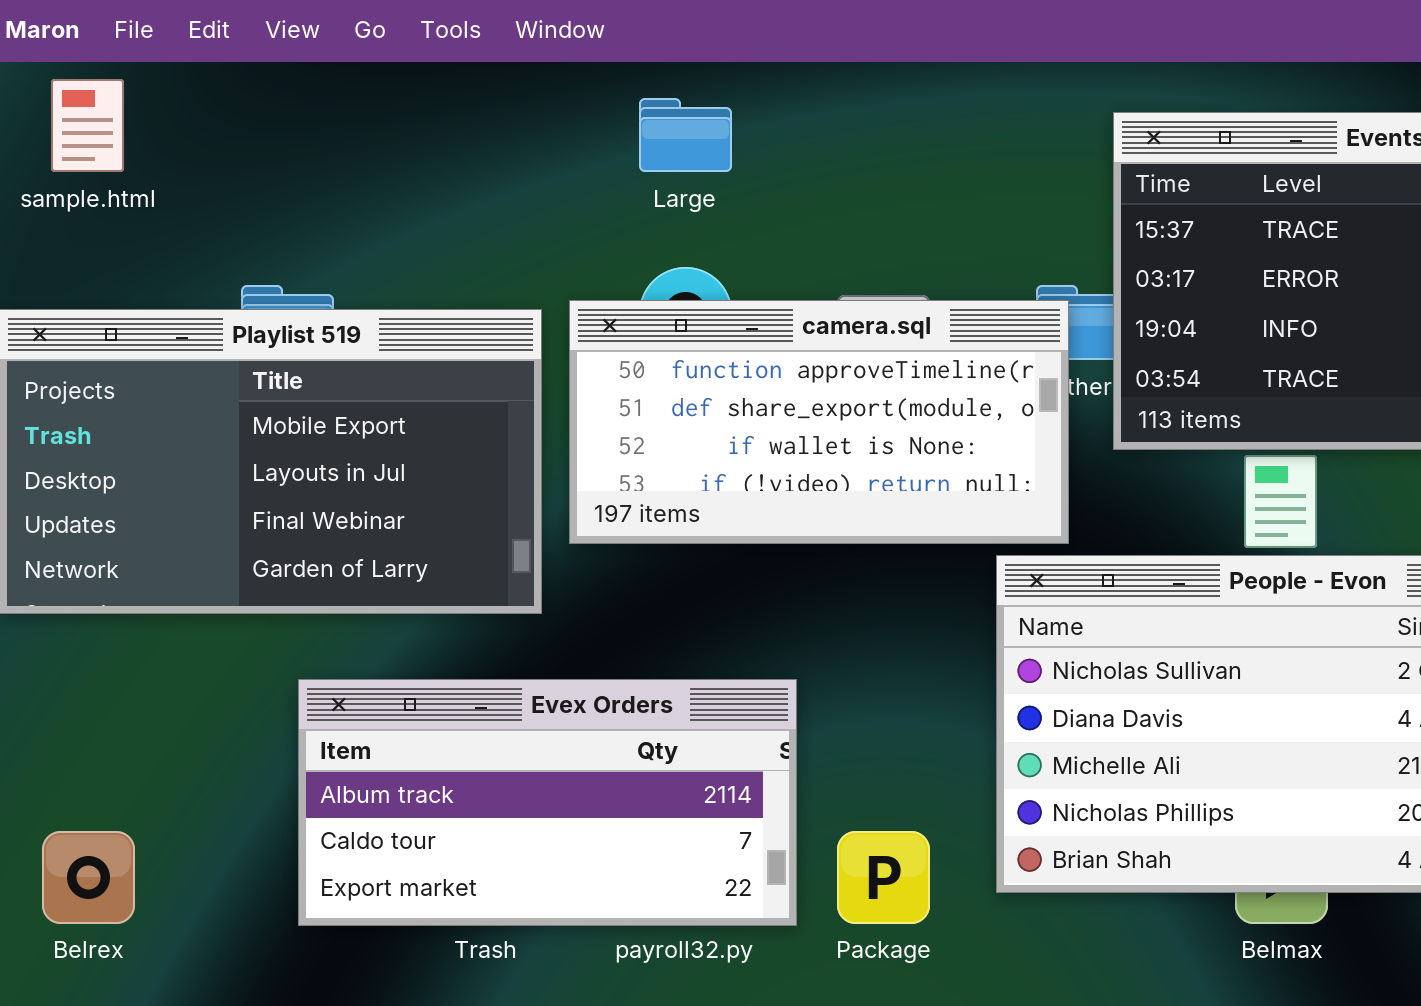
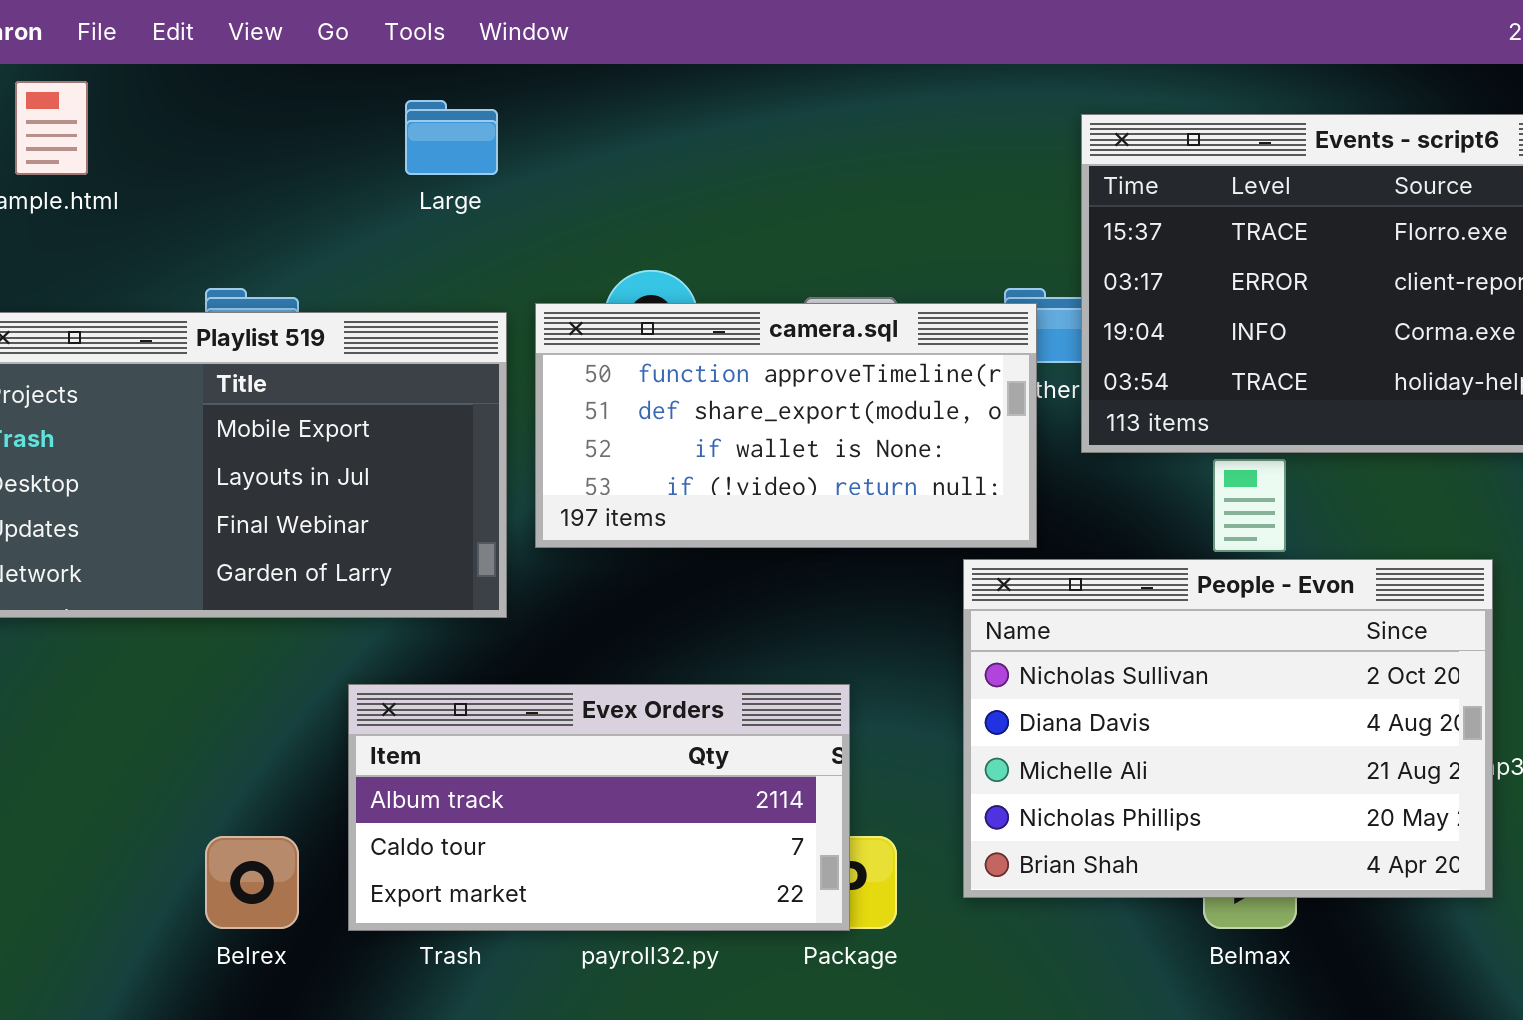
Large: [639,98,732,172] -> [405,100,498,175], moved
Evex Orders: [298,679,797,926] -> [348,684,850,931], moved
Belrex: [42,831,135,924] -> [205,836,299,929], moved

